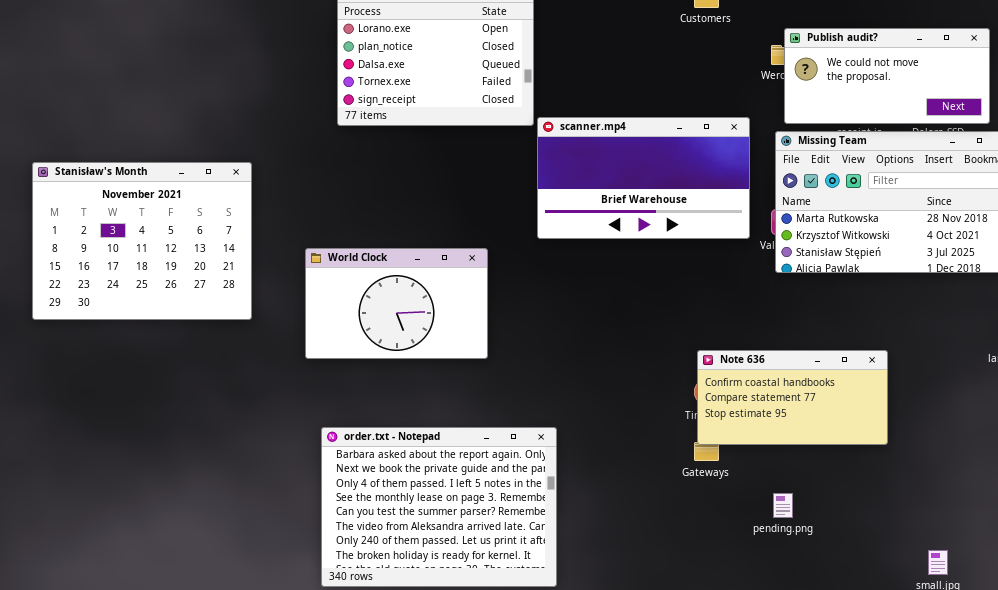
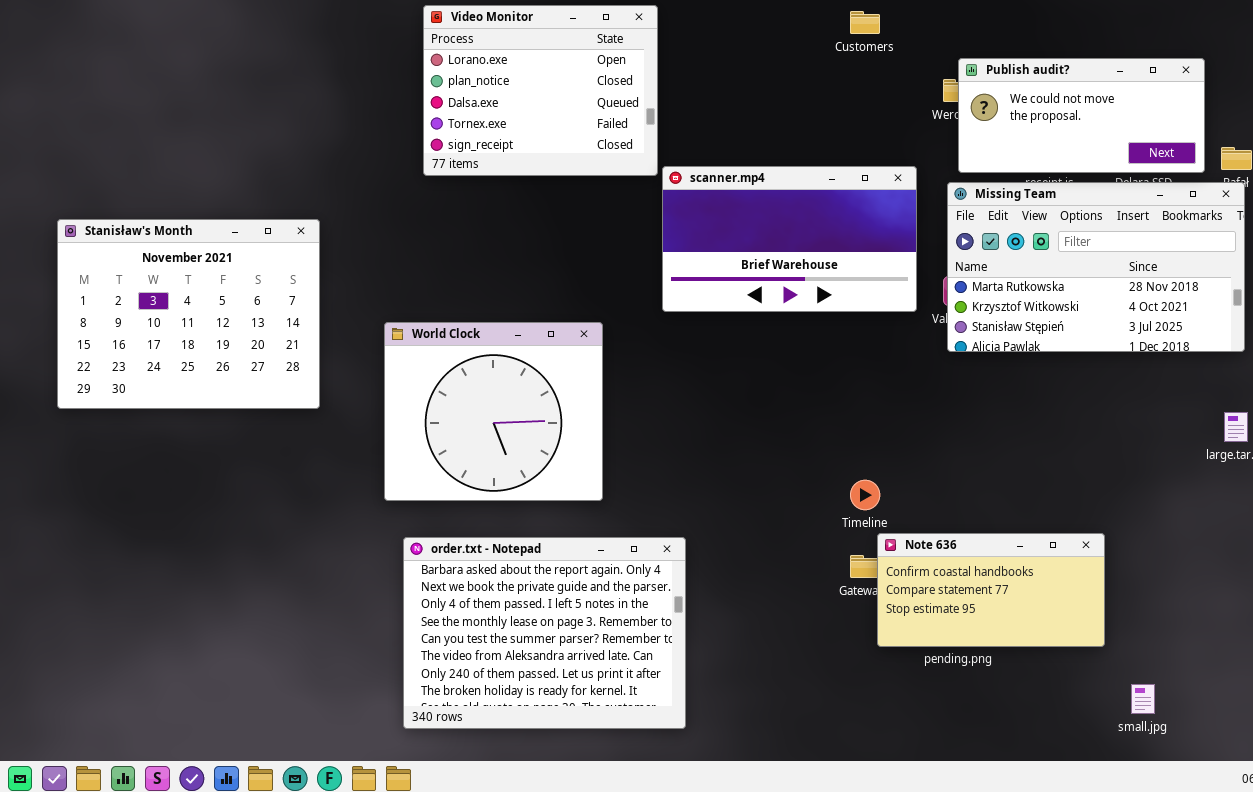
World Clock: [305,248,488,359] -> [384,322,603,501], resized
Note 636: [697,350,888,445] -> [877,533,1105,647], moved

